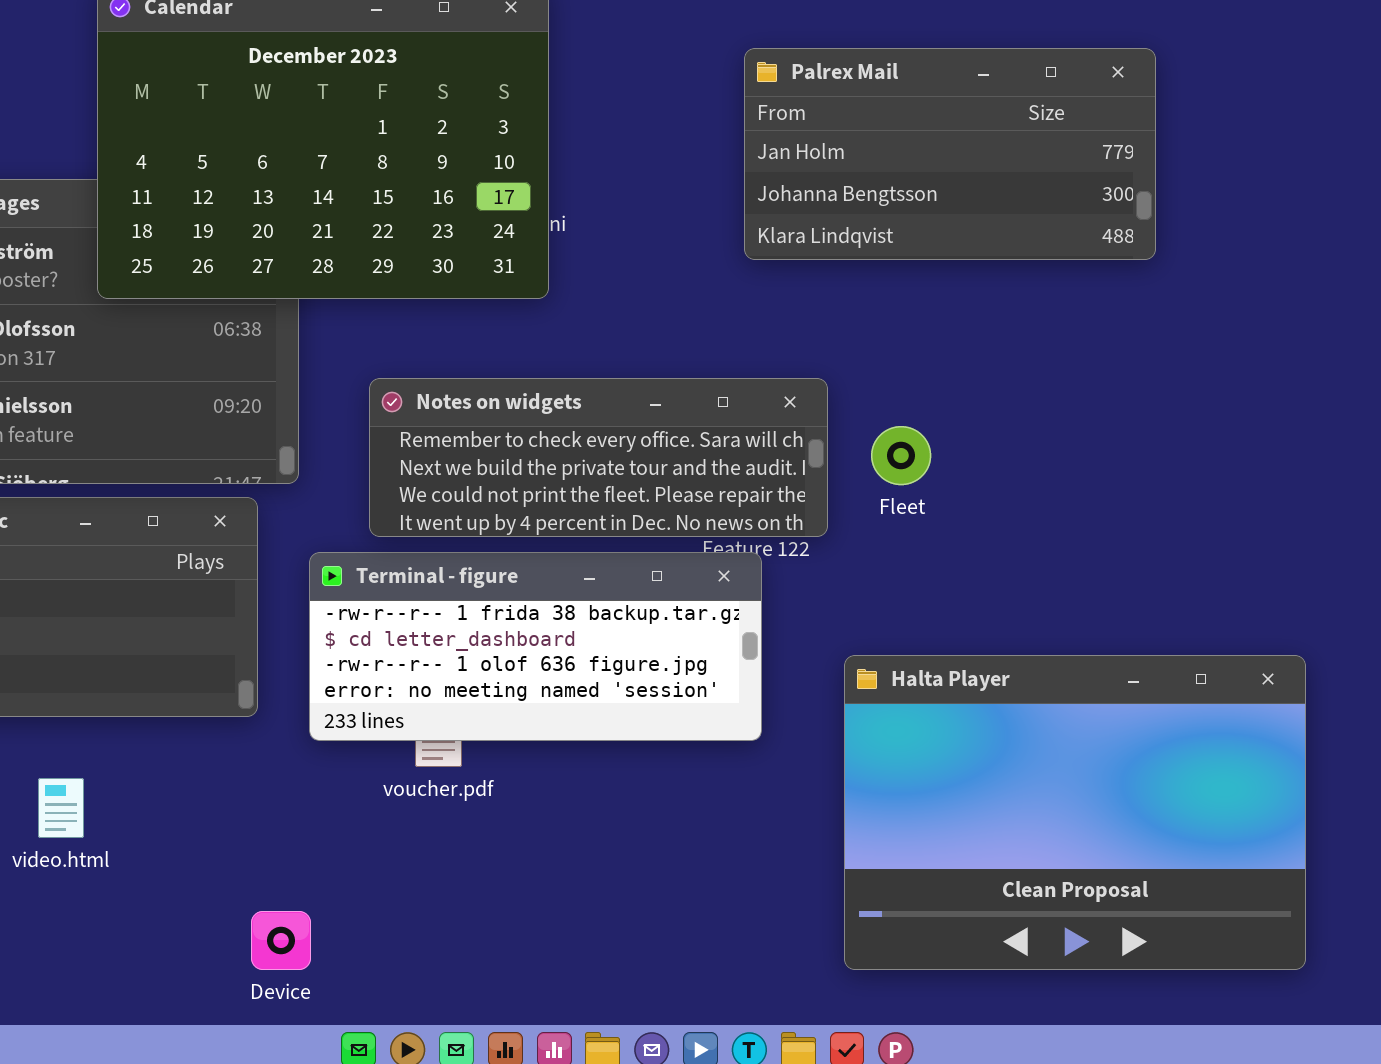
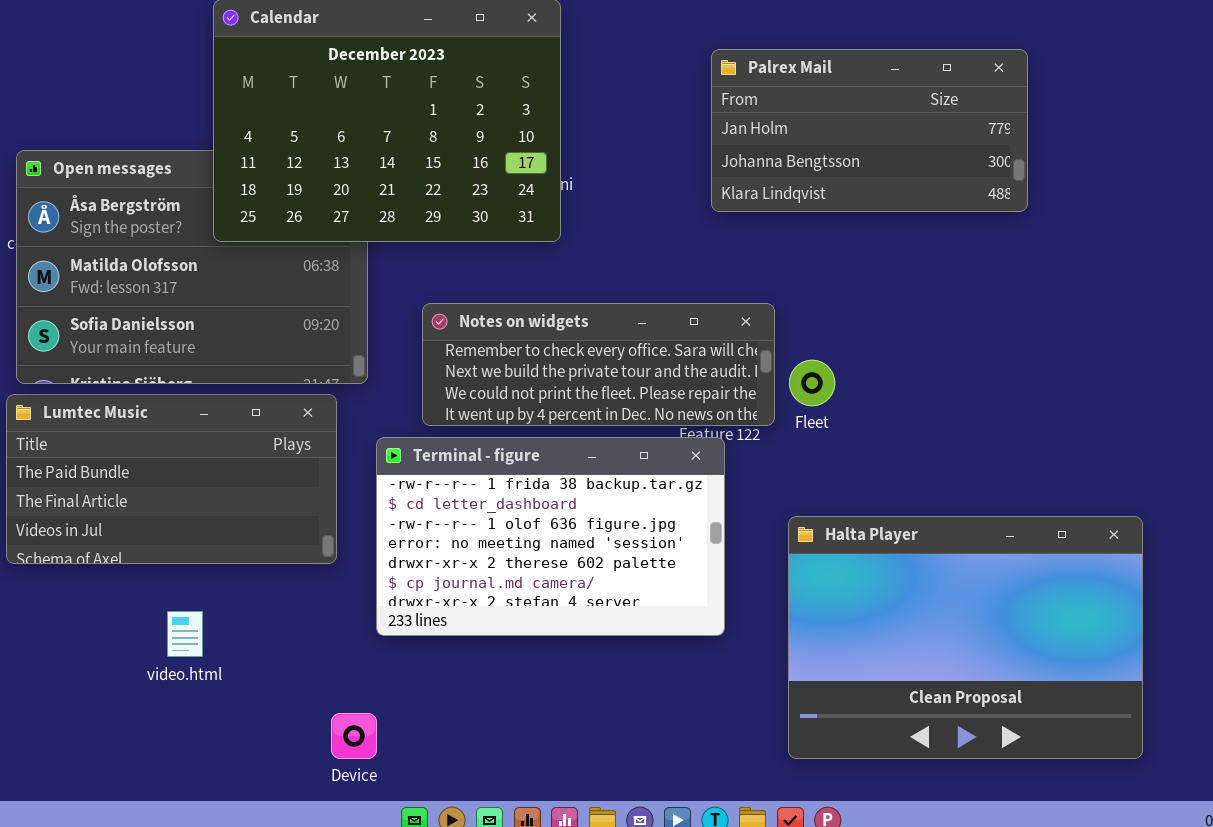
Fleet: [871,426,931,485] -> [789,360,835,406], moved
Terminal - figure: [309,552,762,741] -> [376,437,725,636], resized

